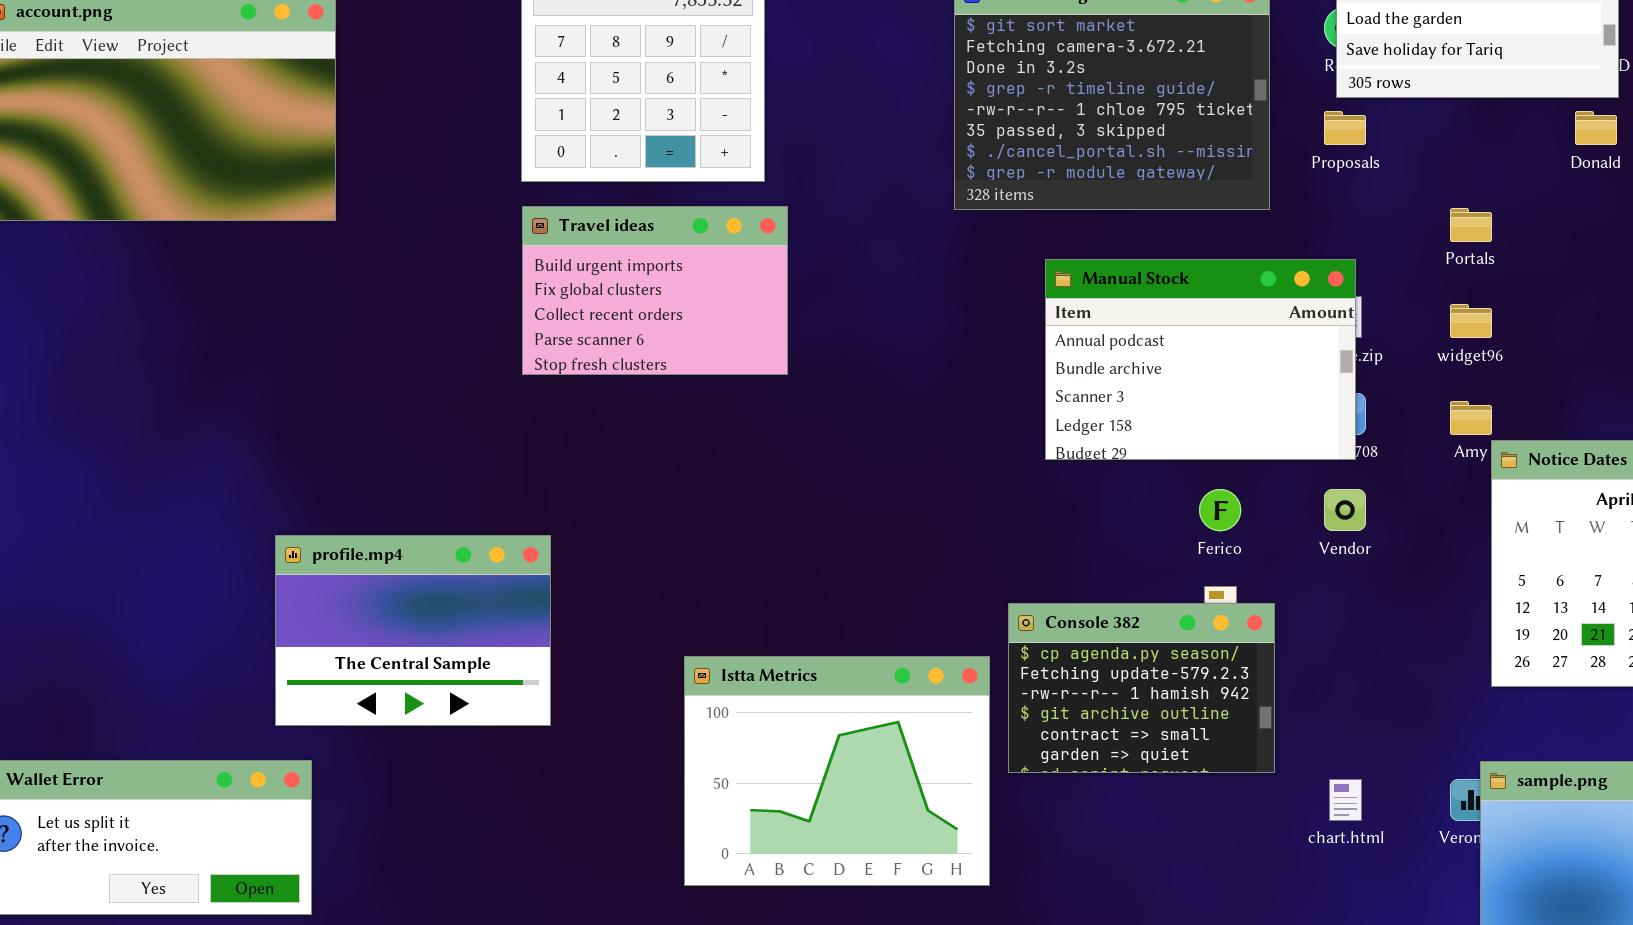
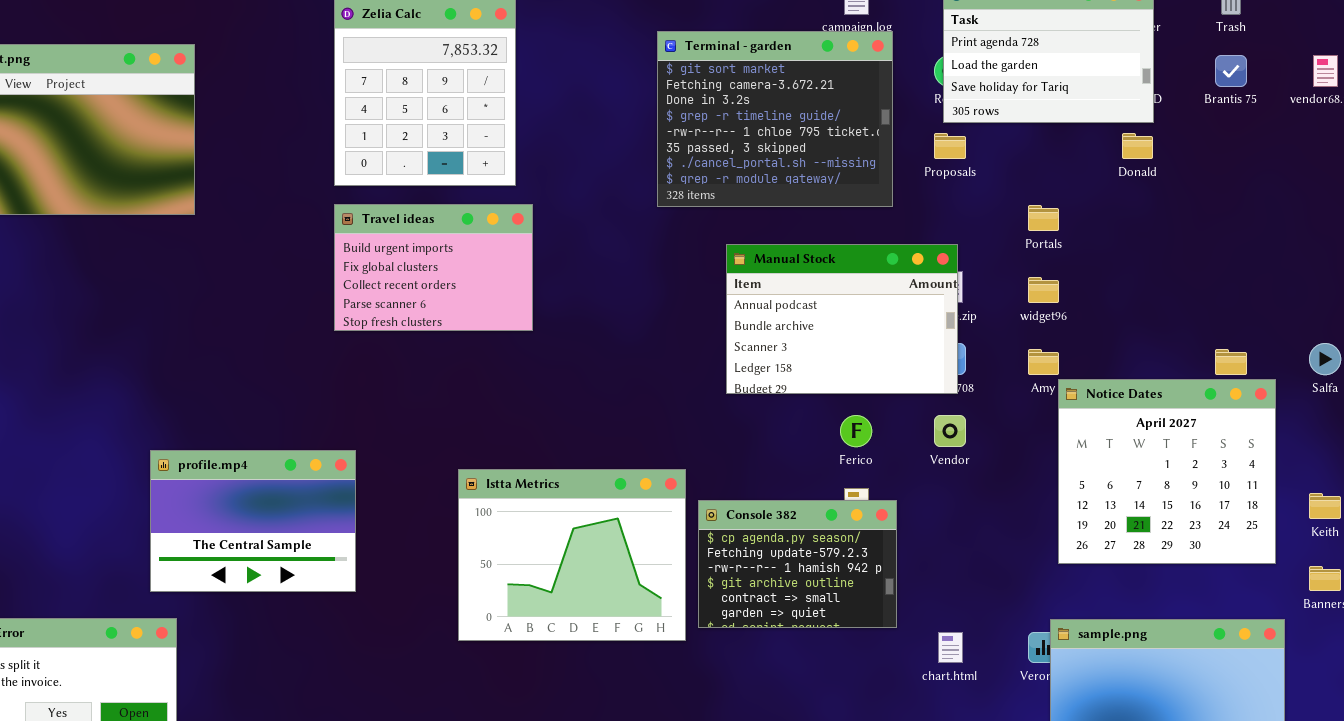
Istta Metrics: [684,656,990,886] -> [458,469,686,641], moved

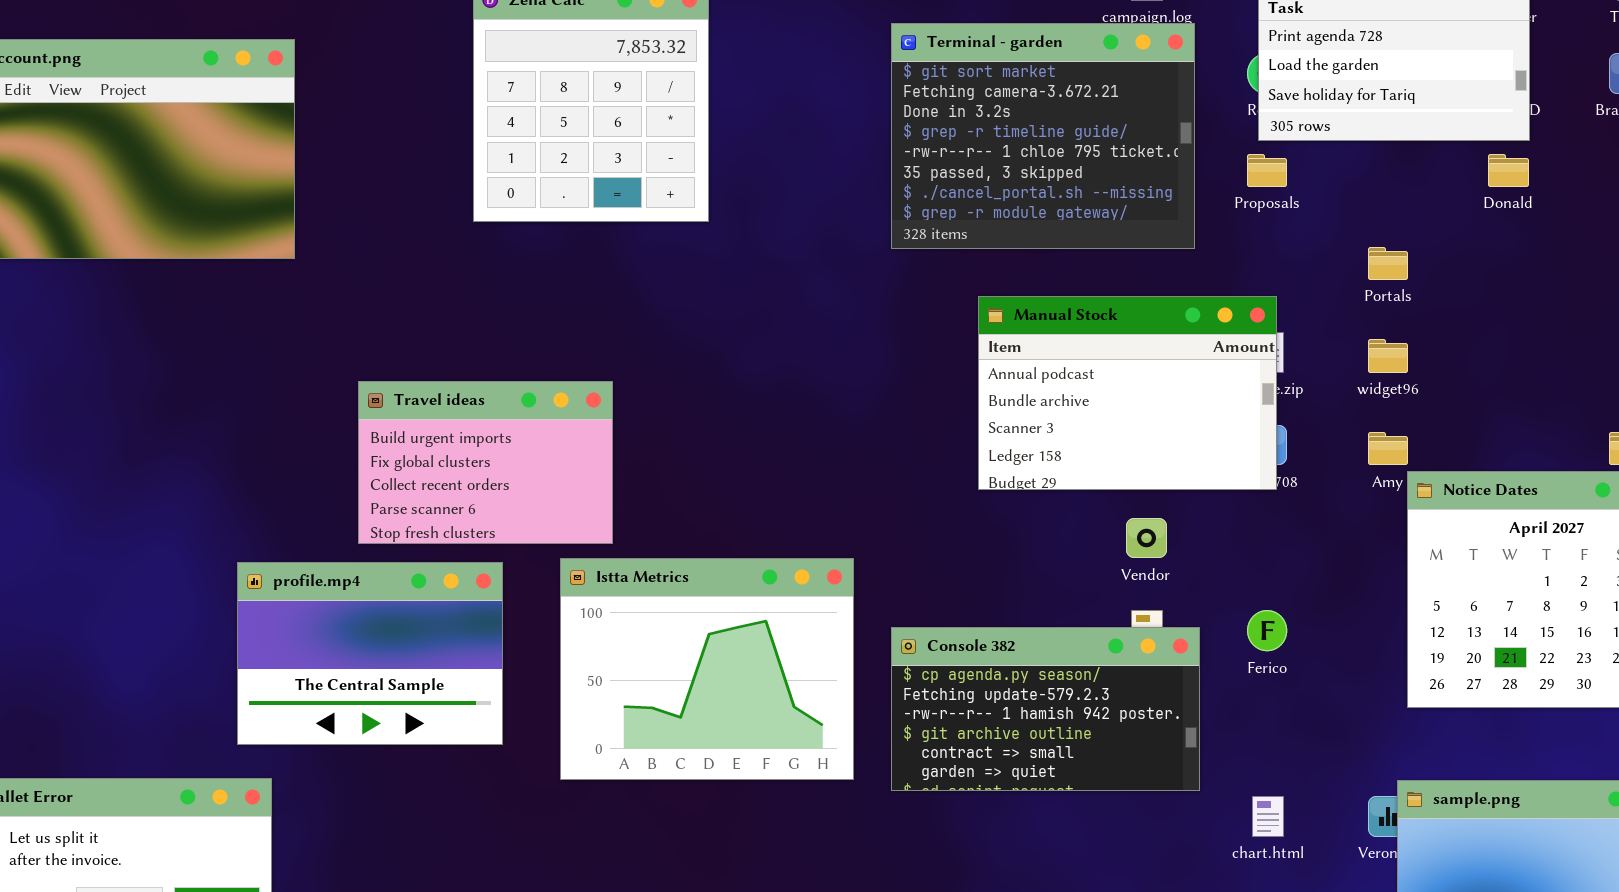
Travel ideas: [334,204,533,331] -> [358,381,613,544], moved
Ferico: [840,415,872,447] -> [1247,610,1287,651], moved
Vendor: [934,415,966,447] -> [1126,518,1167,558], moved
Istta Metrics: [458,469,686,641] -> [560,558,854,780], moved
Console 382: [698,500,897,628] -> [891,627,1200,791], resized

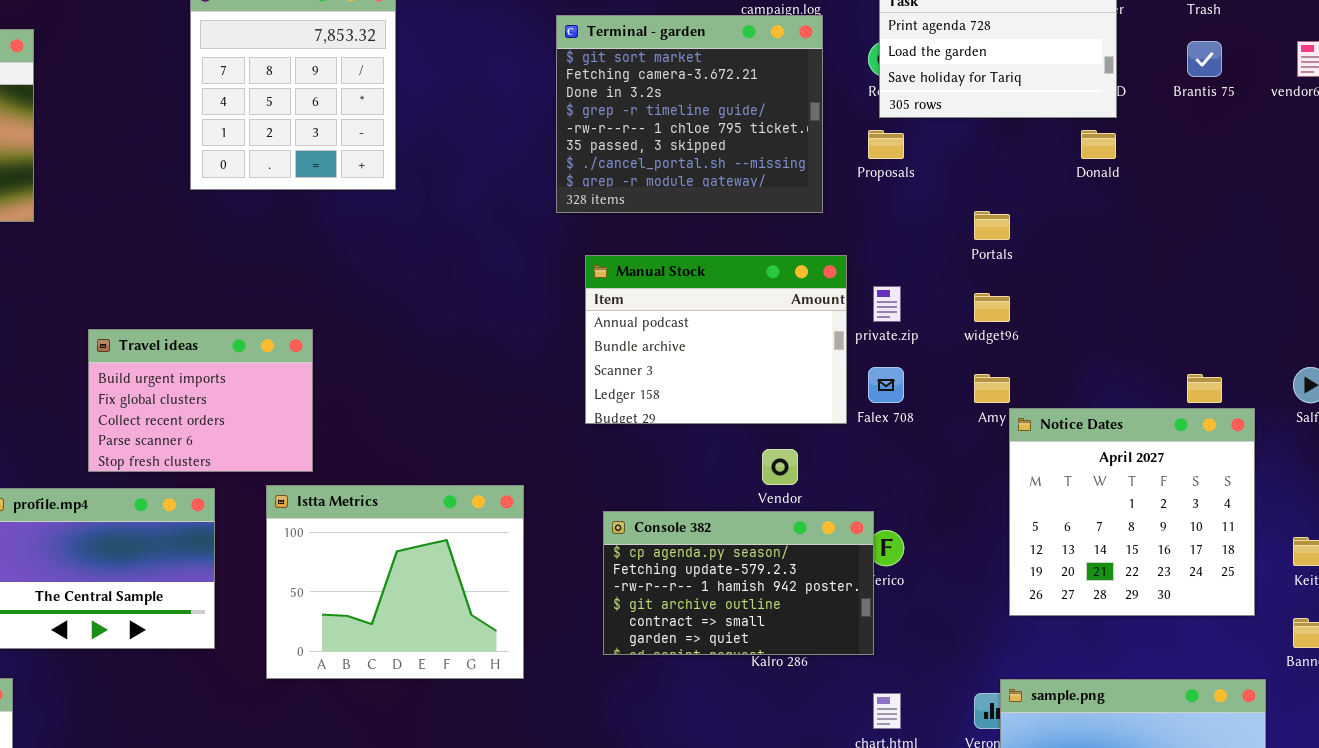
Manual Stock: [978,296,1277,490] -> [585,255,847,424], moved
Console 382: [891,627,1200,791] -> [603,511,874,655], moved

